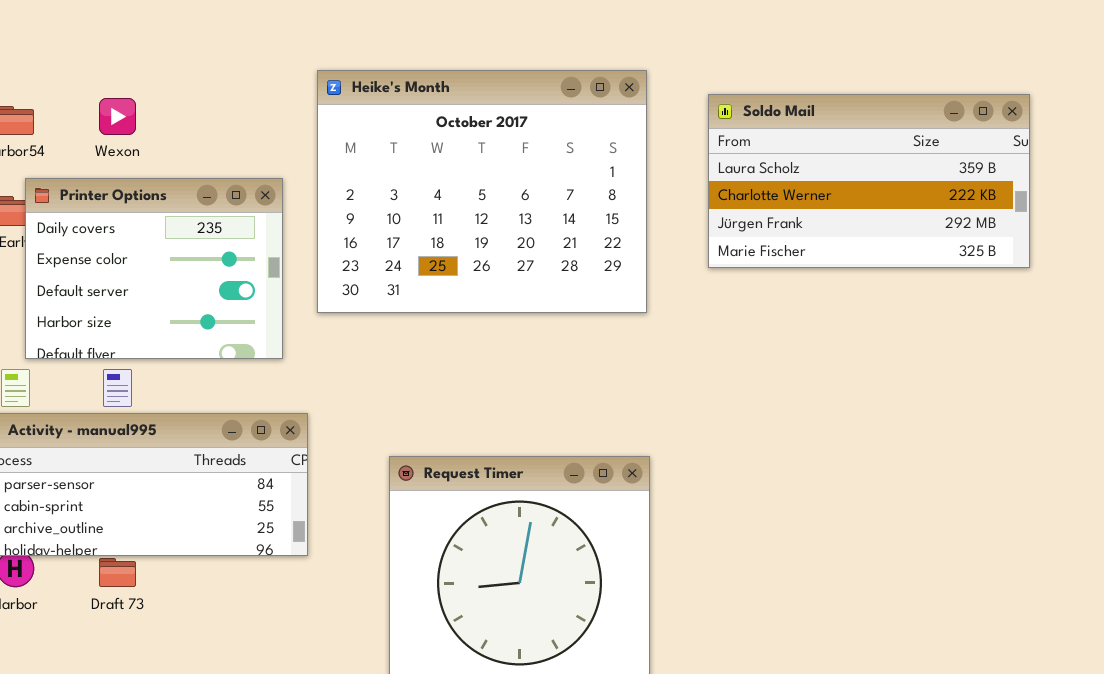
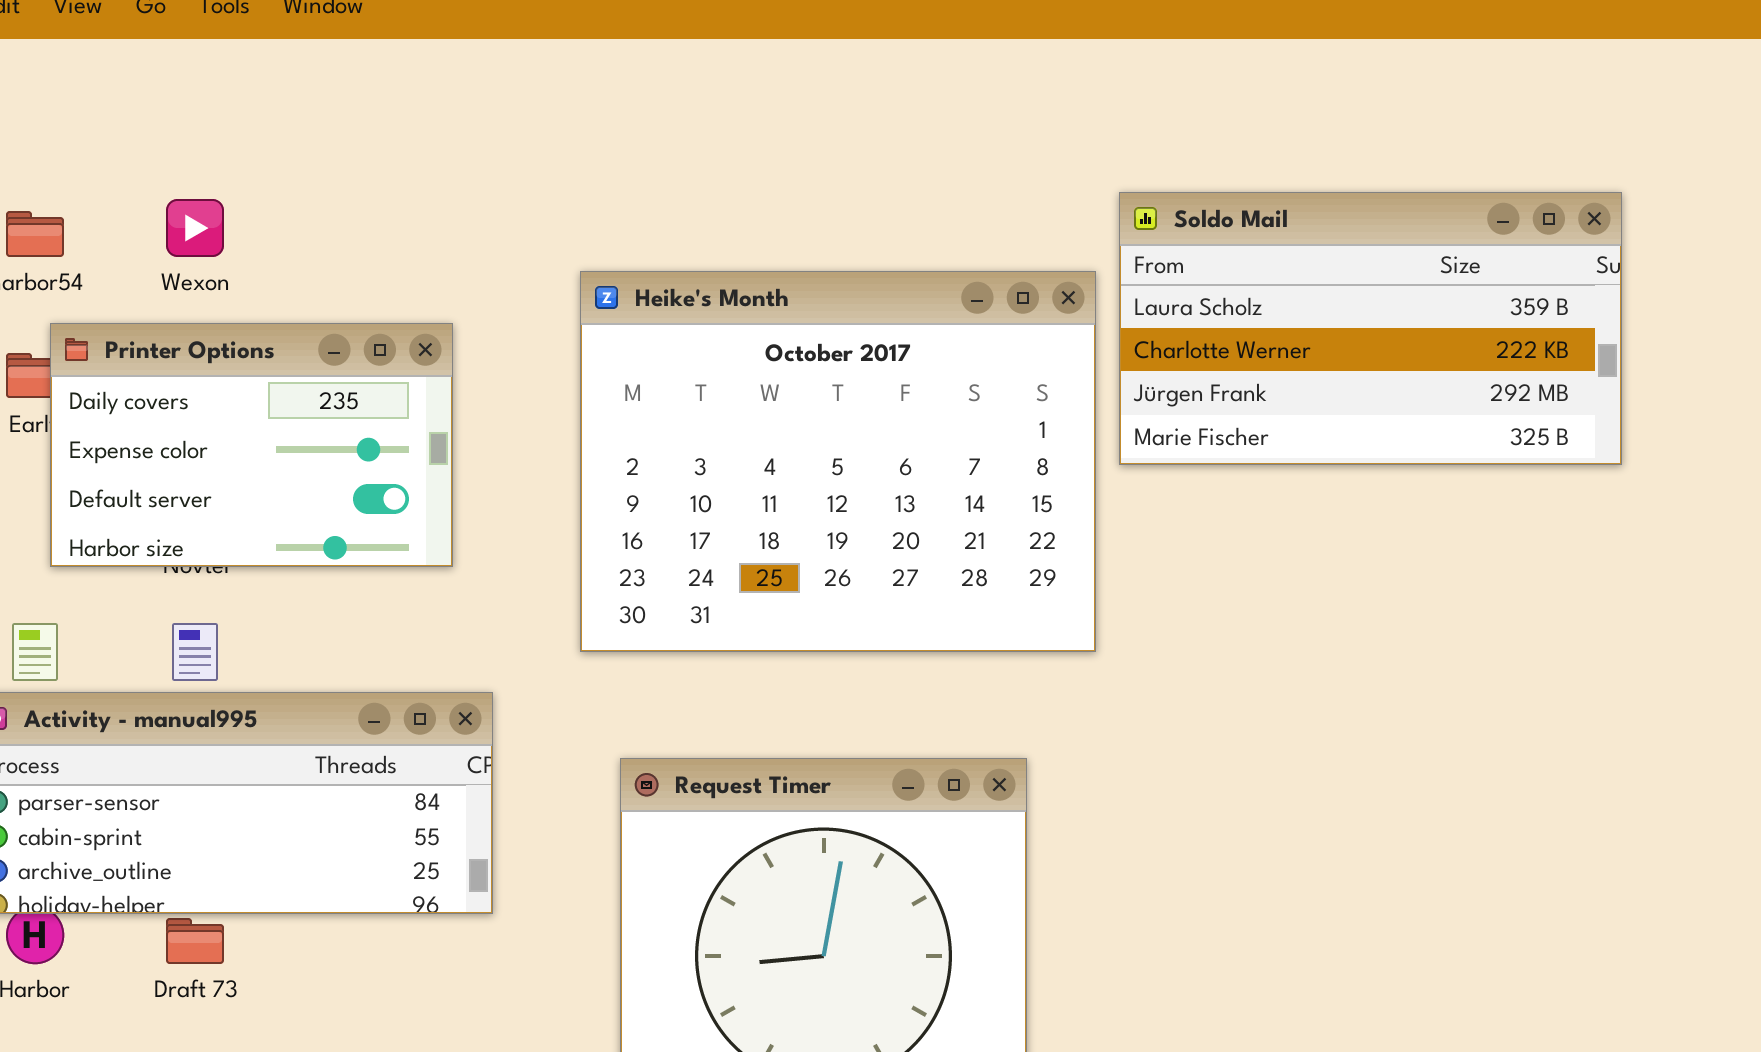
Heike's Month: [317,70,647,313] -> [580,271,1096,652], moved
Printer Options: [25,178,283,359] -> [50,323,453,567], resized

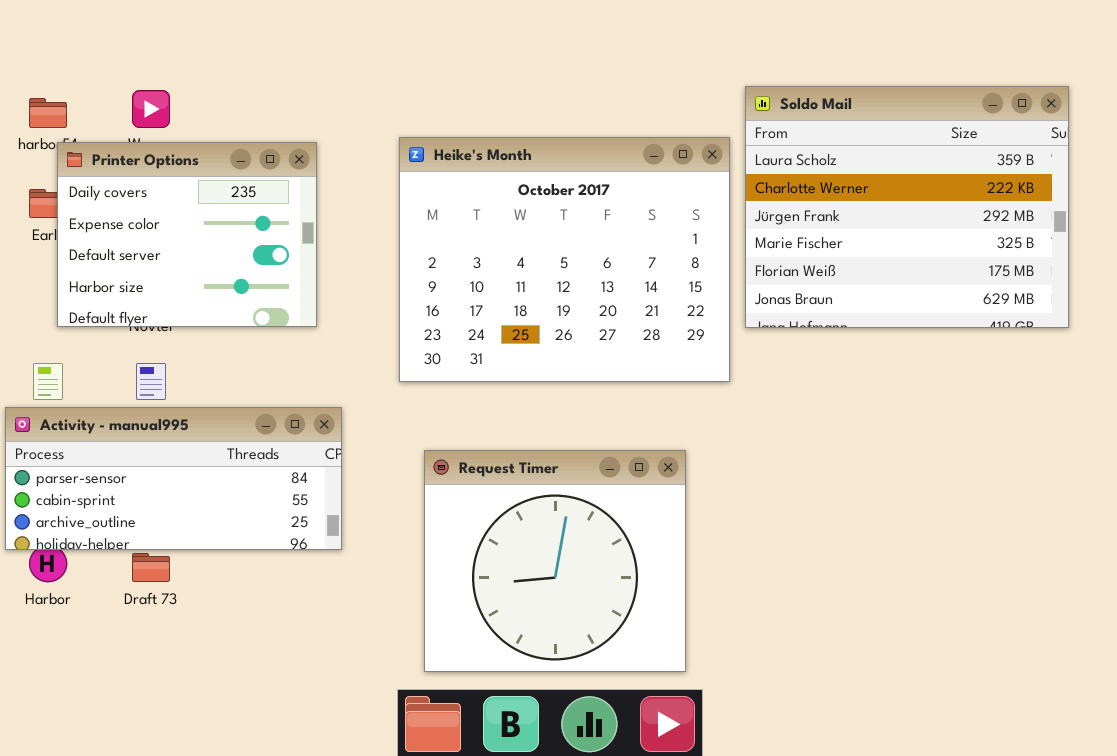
Soldo Mail: [1119,192,1622,465] -> [745,86,1069,328], resized
Printer Options: [50,323,453,567] -> [57,142,317,327], resized

